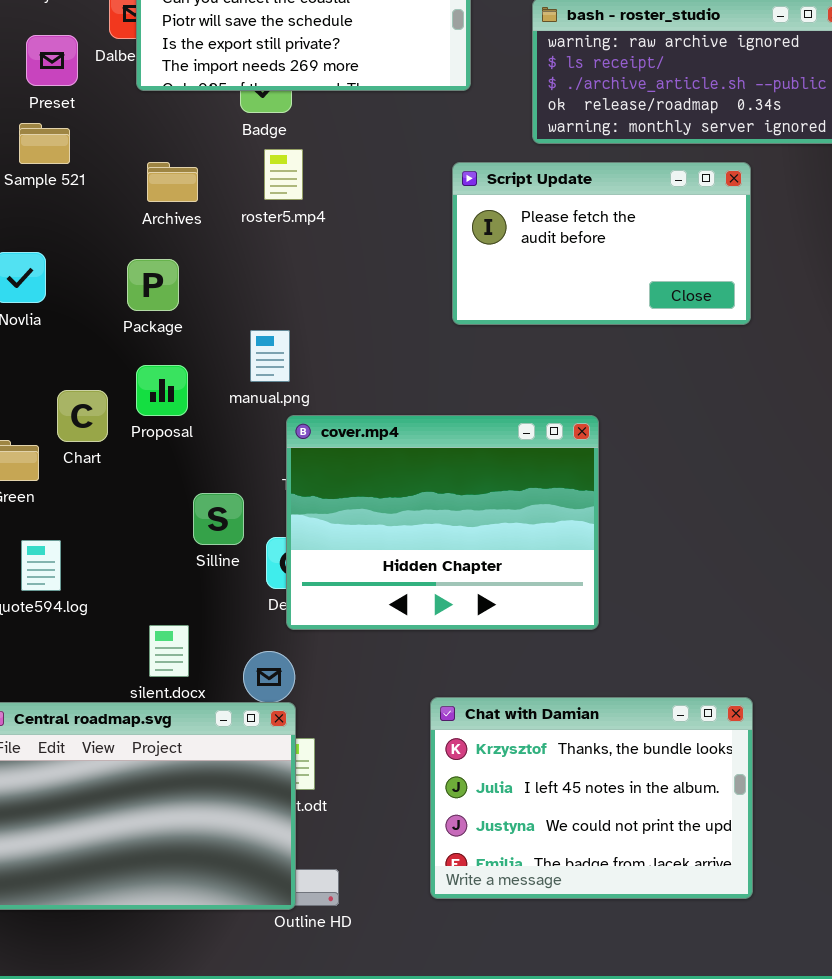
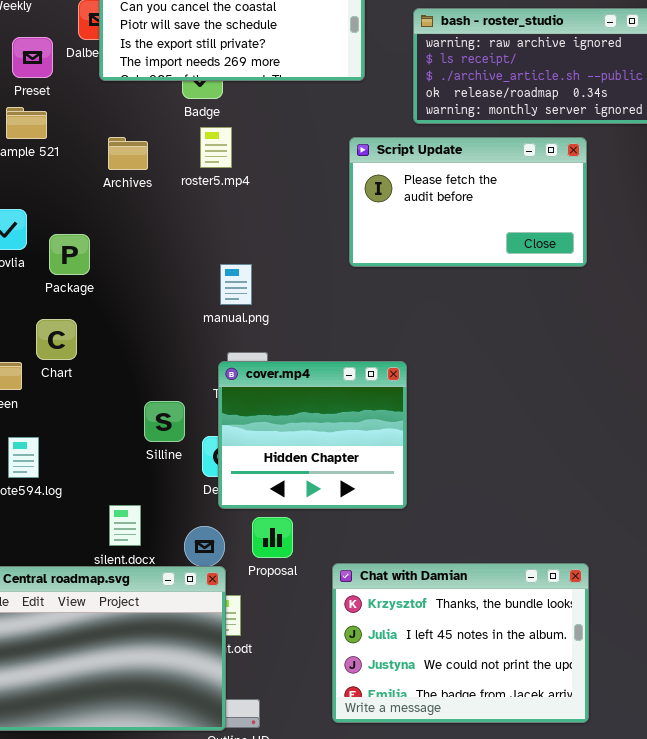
Package: [127,259,179,311] -> [49,234,90,275], moved
manual.png: [250,330,290,382] -> [220,264,252,305], moved
Proposal: [136,365,188,416] -> [252,517,293,558], moved
cover.mp4: [286,415,599,630] -> [218,361,407,509], resized

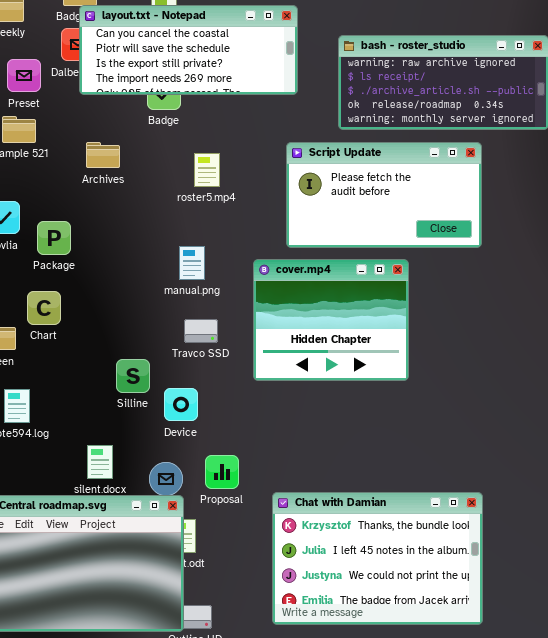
roster5.mp4: [200,127,232,168] -> [194,153,220,187], moved
cover.mp4: [218,361,407,509] -> [253,259,409,381], moved

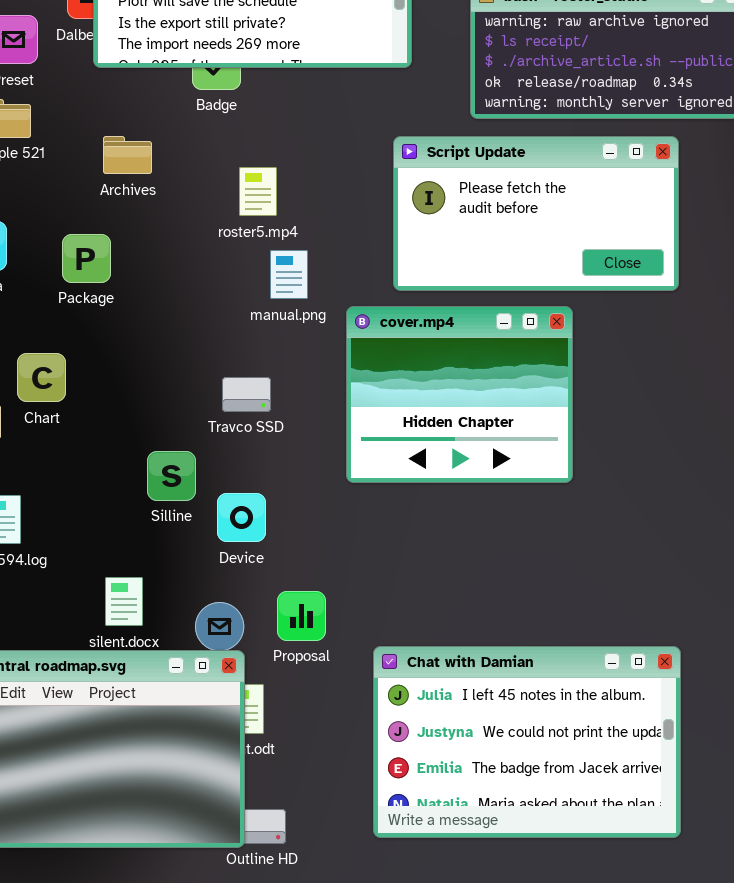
roster5.mp4: [194,153,220,187] -> [239,167,277,216], moved
Package: [37,221,71,255] -> [62,234,111,283], moved
manual.png: [179,246,205,280] -> [270,250,308,299], moved
Travco SSD: [184,319,218,343] -> [222,377,271,412], moved
Chat with Damian: [272,492,483,625] -> [373,646,681,838], scrolled down 1 row

